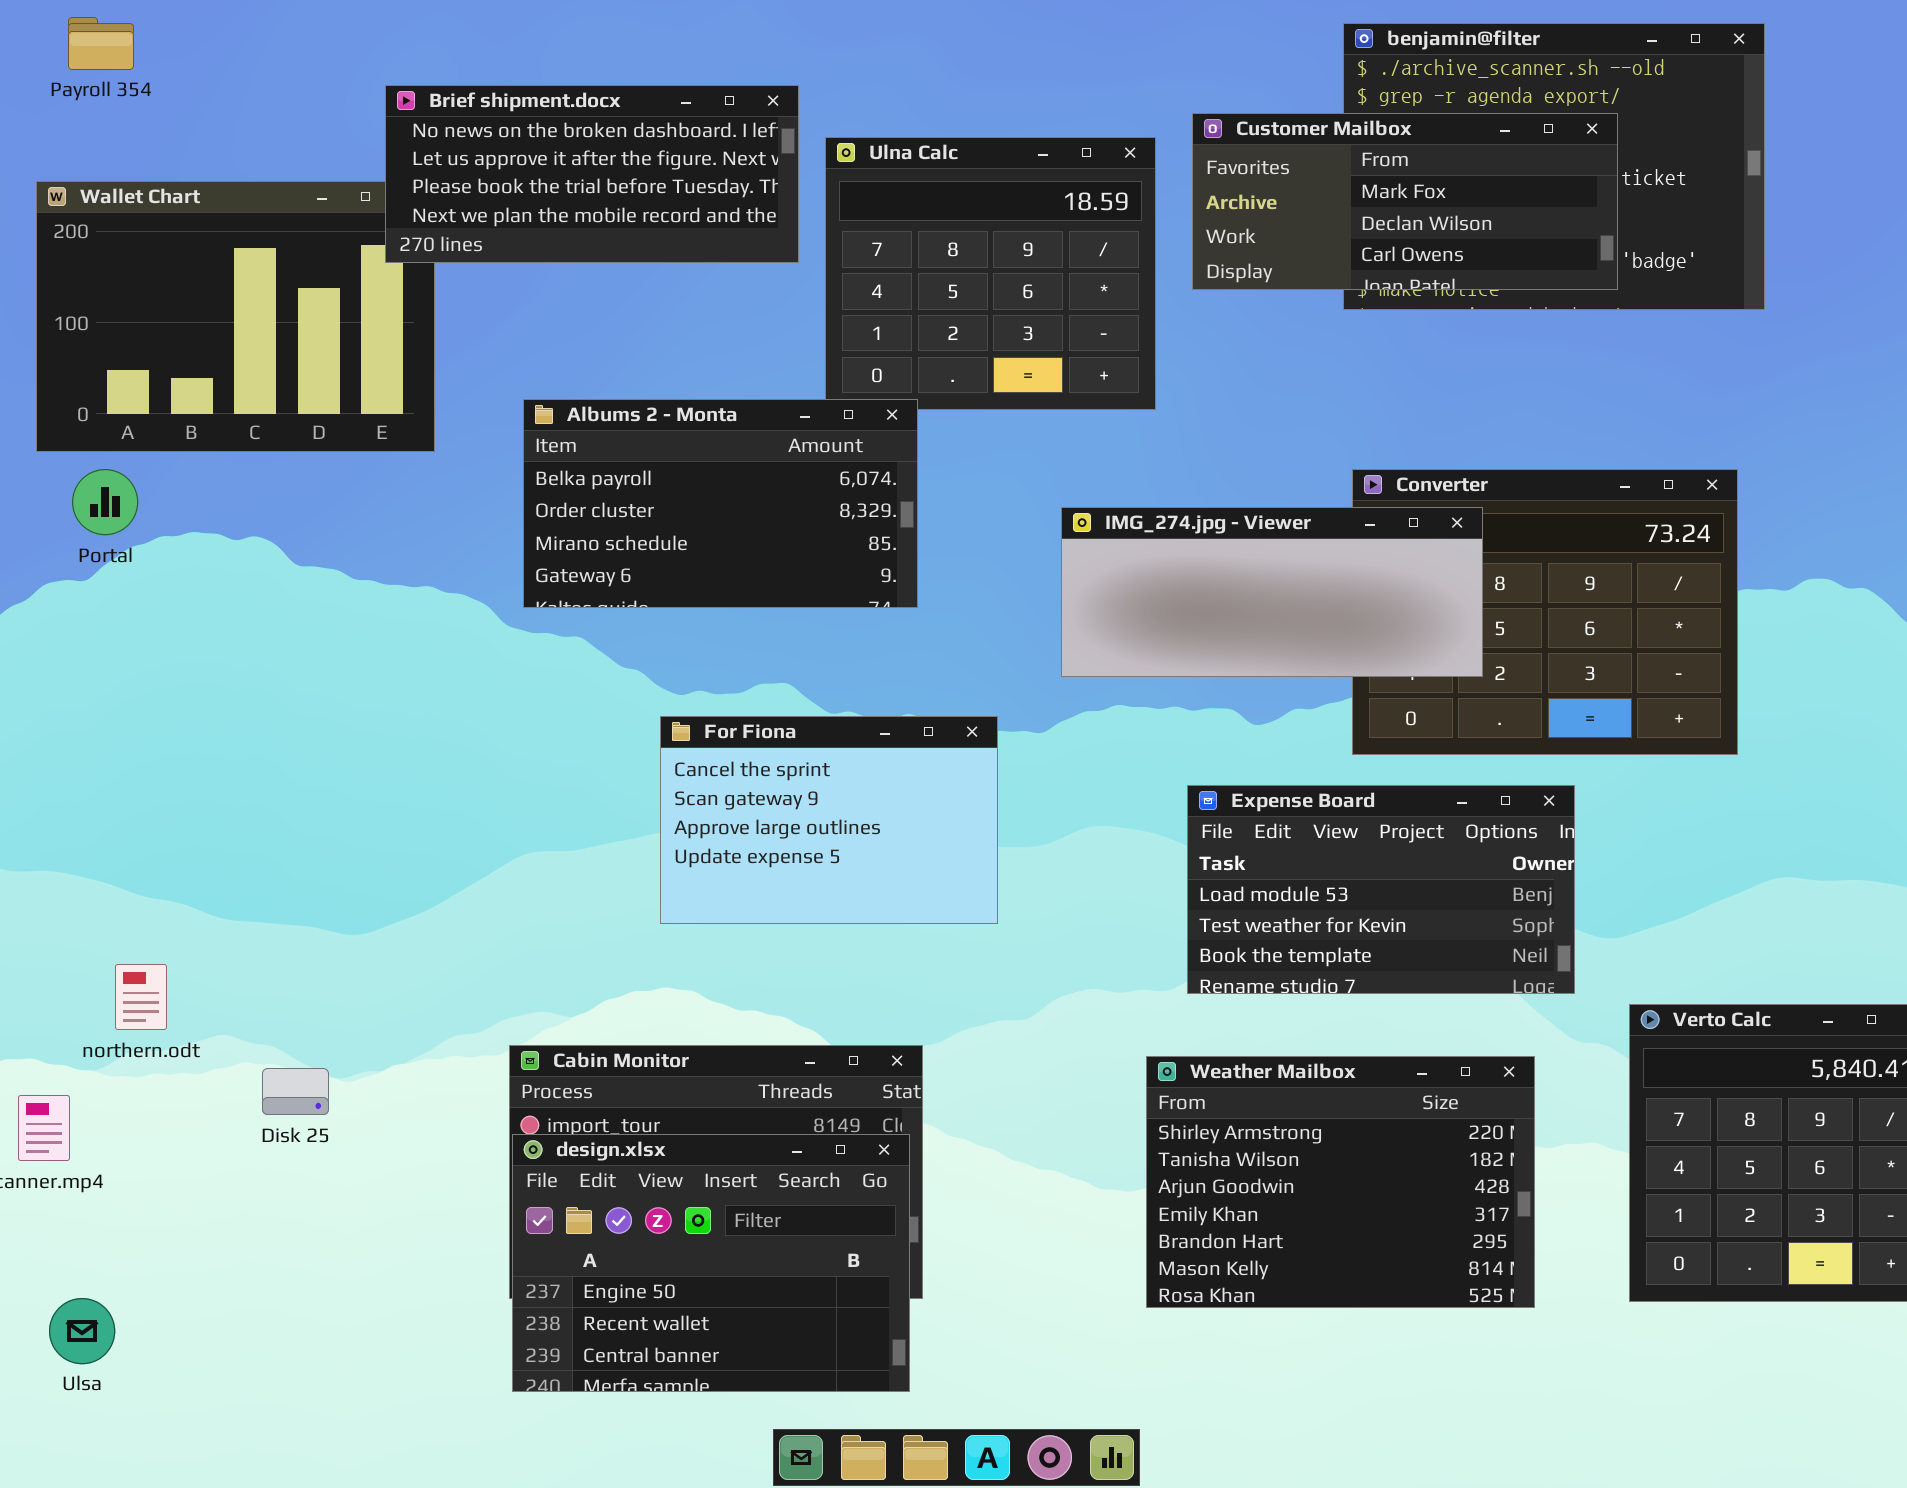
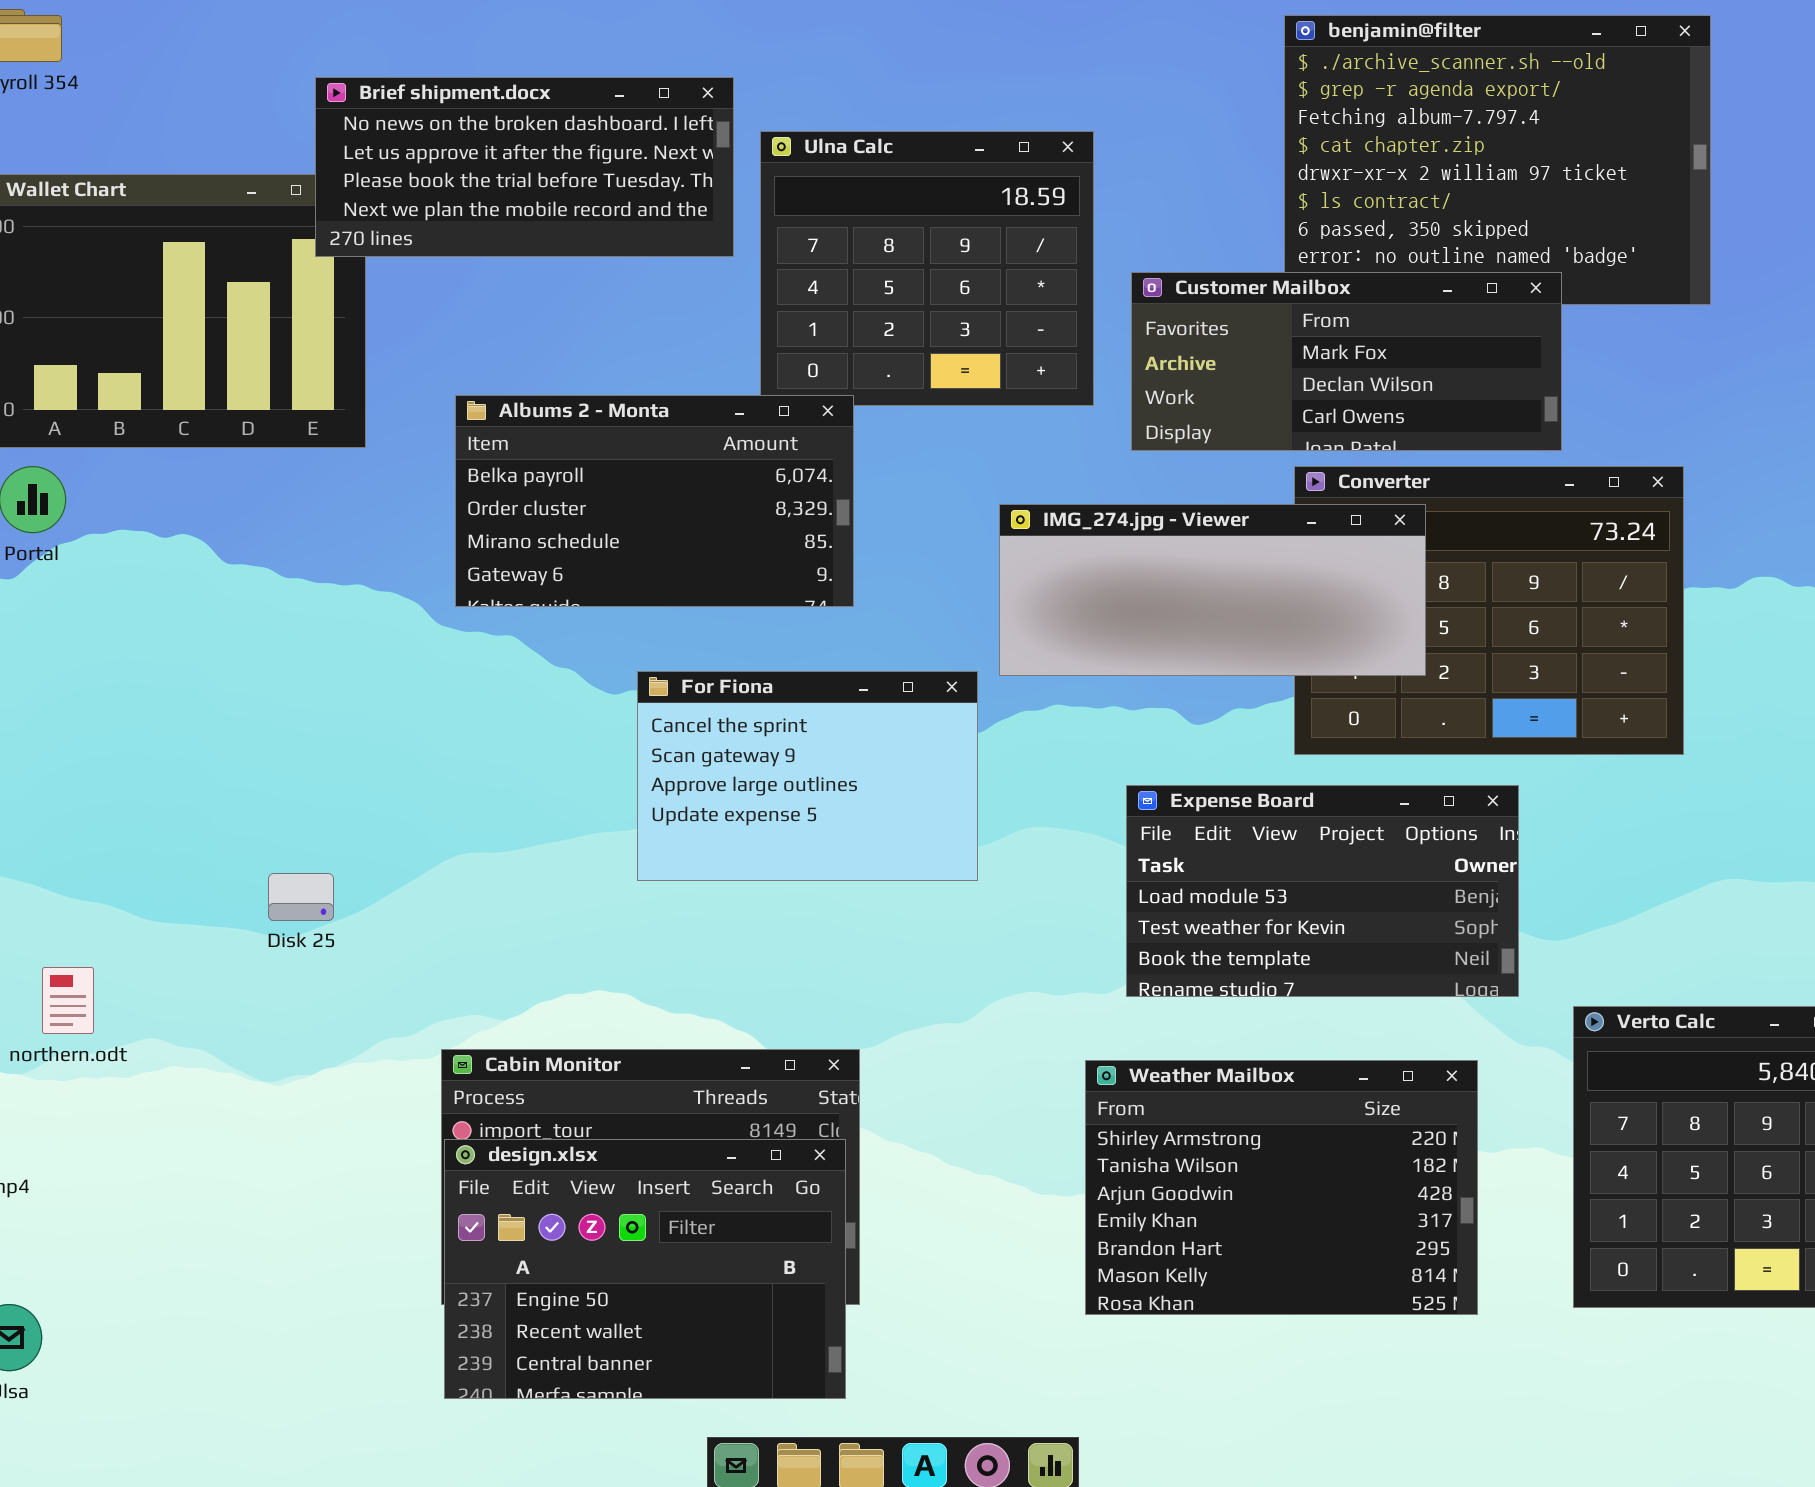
Customer Mailbox: [1192,113,1618,290] -> [1131,272,1562,451], moved
For Fiona: [660,716,998,924] -> [637,671,978,881], moved
Disk 25: [262,1068,329,1115] -> [268,873,334,921], moved

